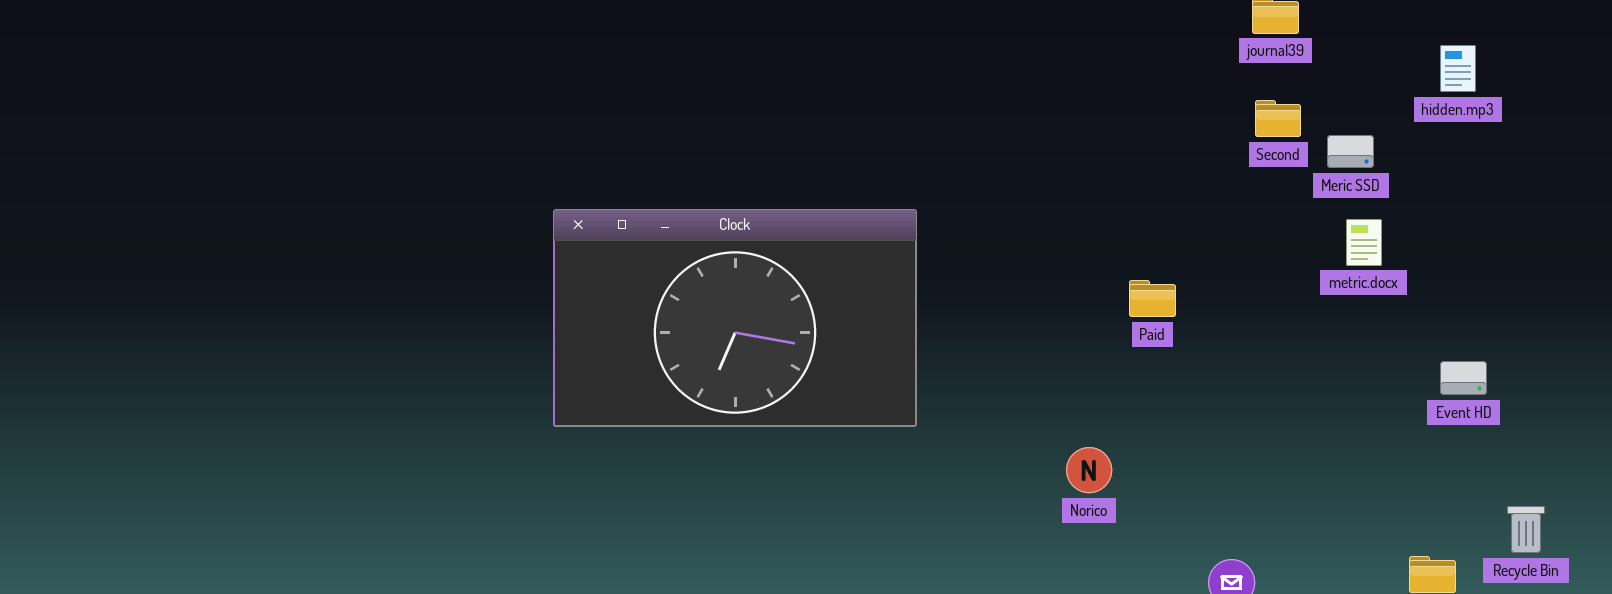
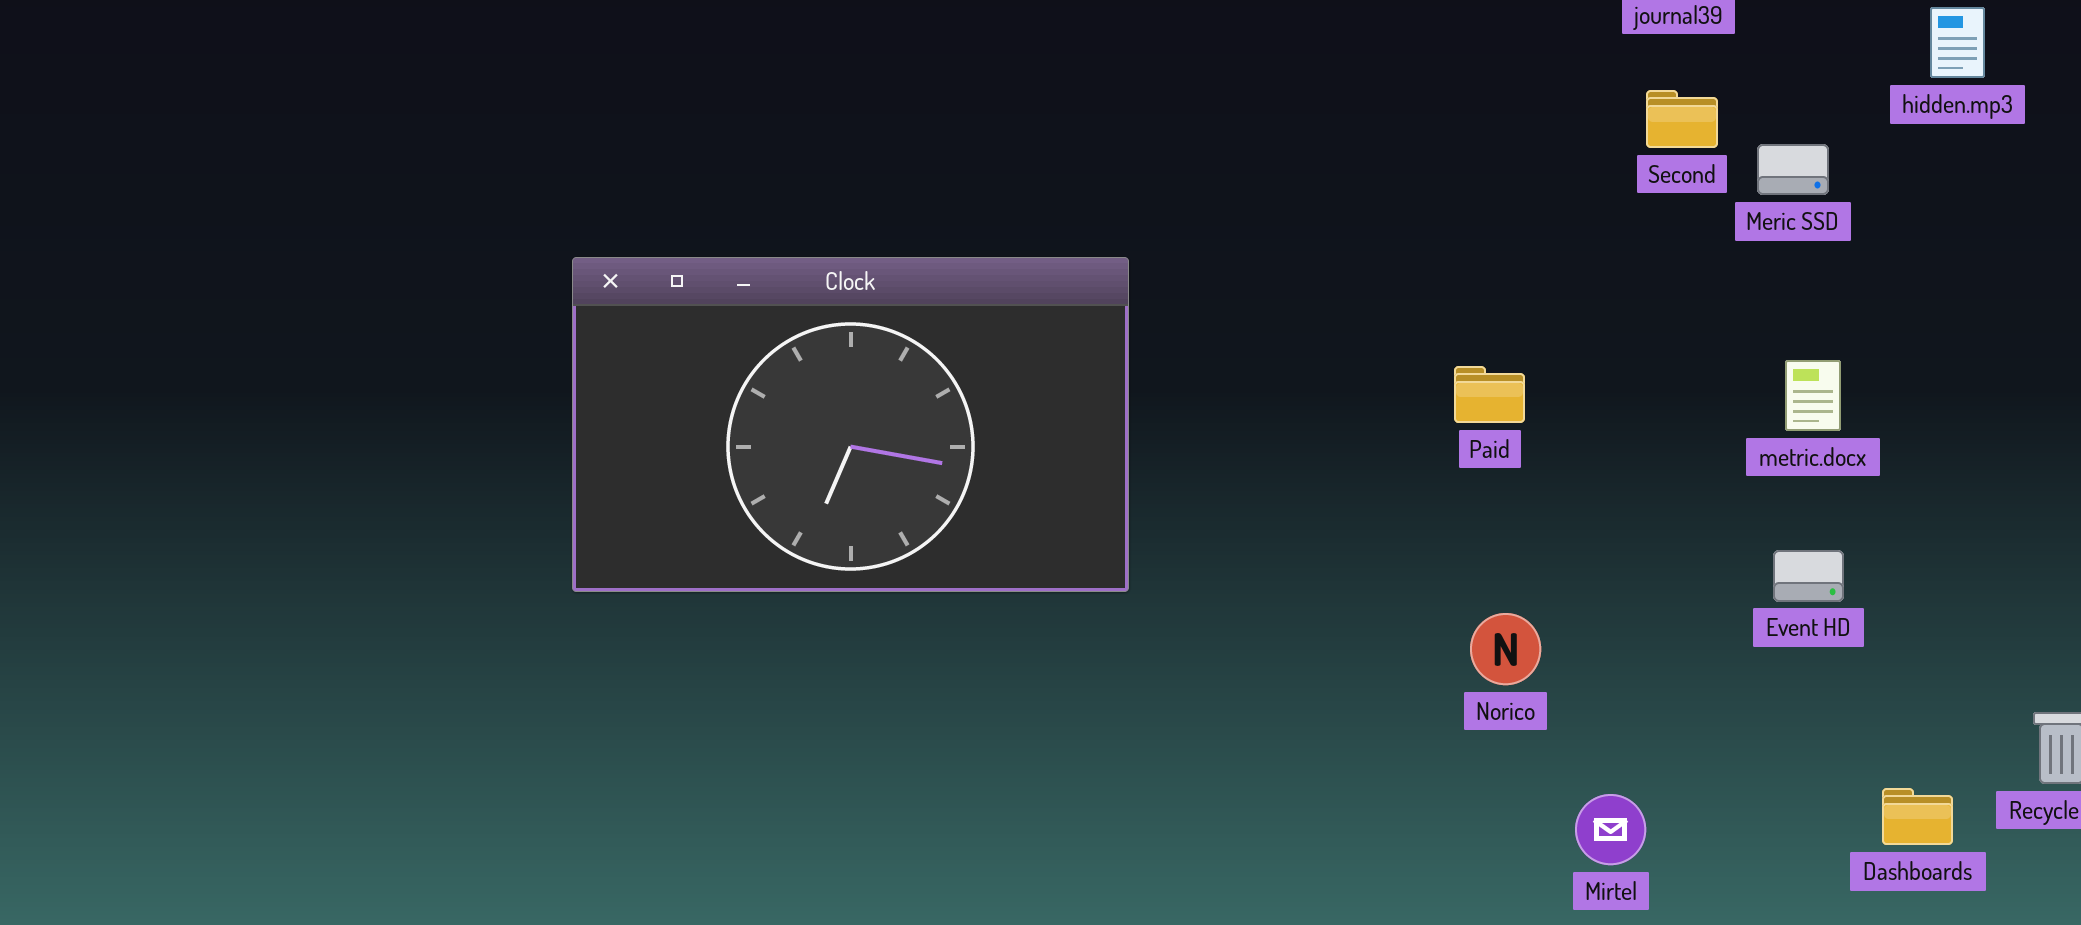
metric.docx: [1346,219,1382,266] -> [1785,360,1841,431], moved
Event HD: [1440,361,1487,395] -> [1773,550,1844,602], moved
Norico: [1066,447,1112,493] -> [1470,613,1541,685], moved

